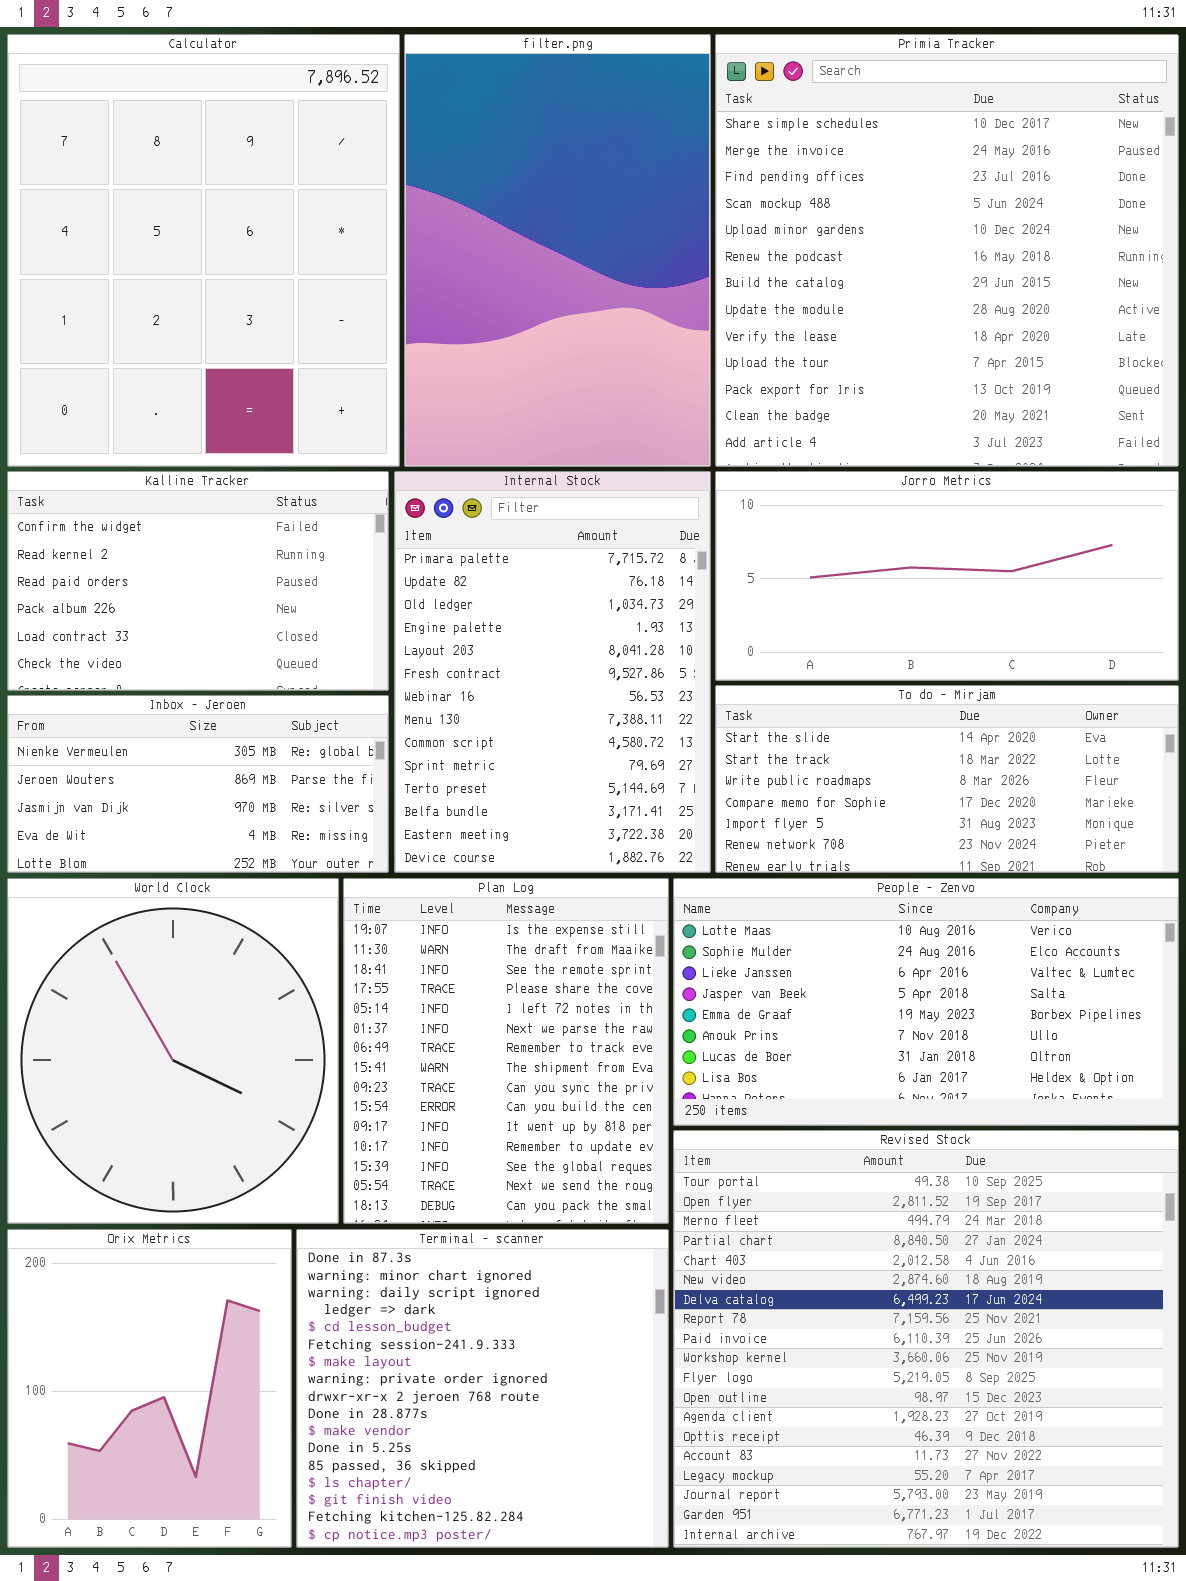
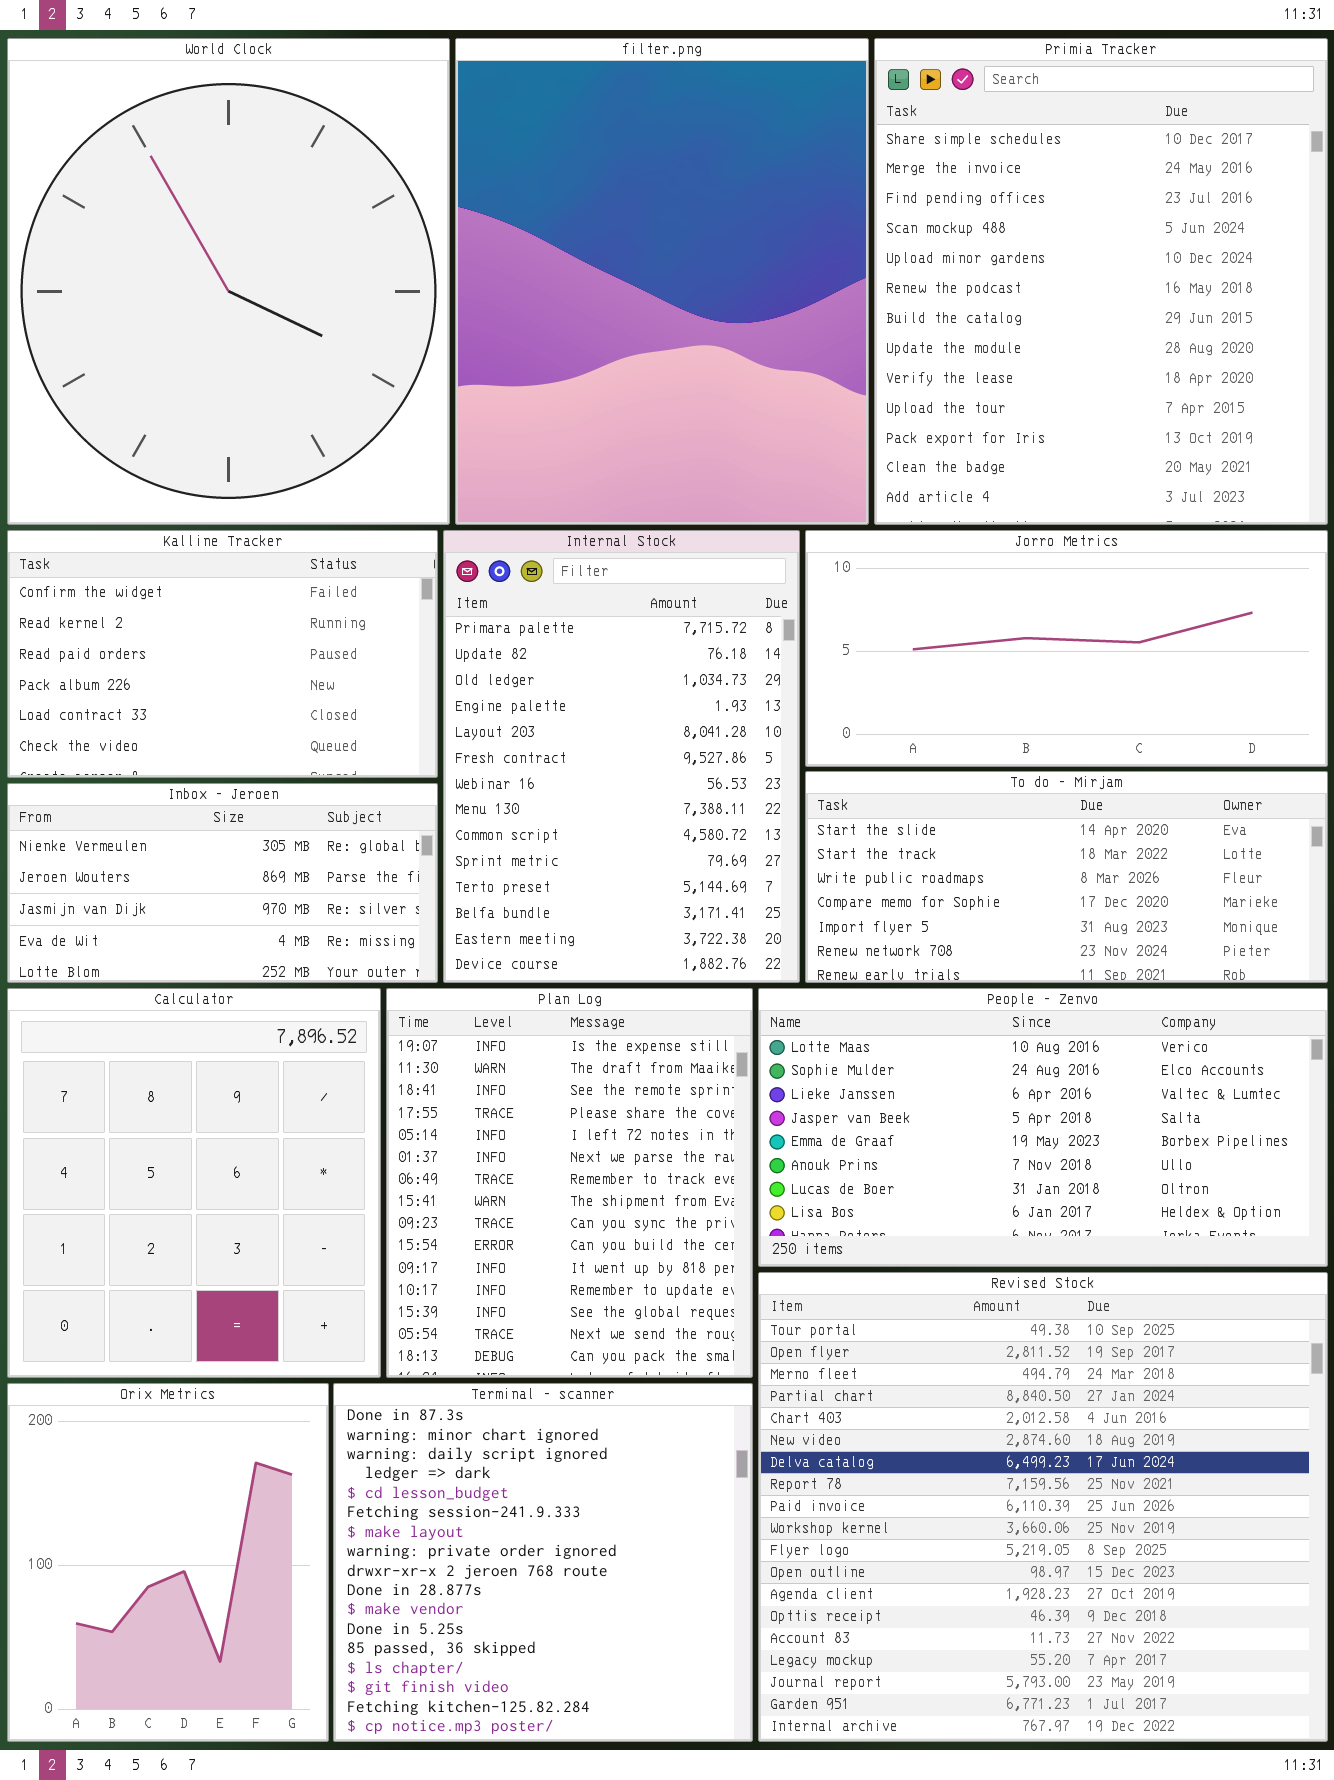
Calculator: [7,34,400,467] -> [7,988,381,1378], moved, resized
filter.png: [404,34,711,467] -> [455,38,869,525], resized
Primia Tracker: [715,34,1179,467] -> [874,38,1328,525], resized
World Clock: [7,878,339,1224] -> [7,38,450,525], moved, resized

